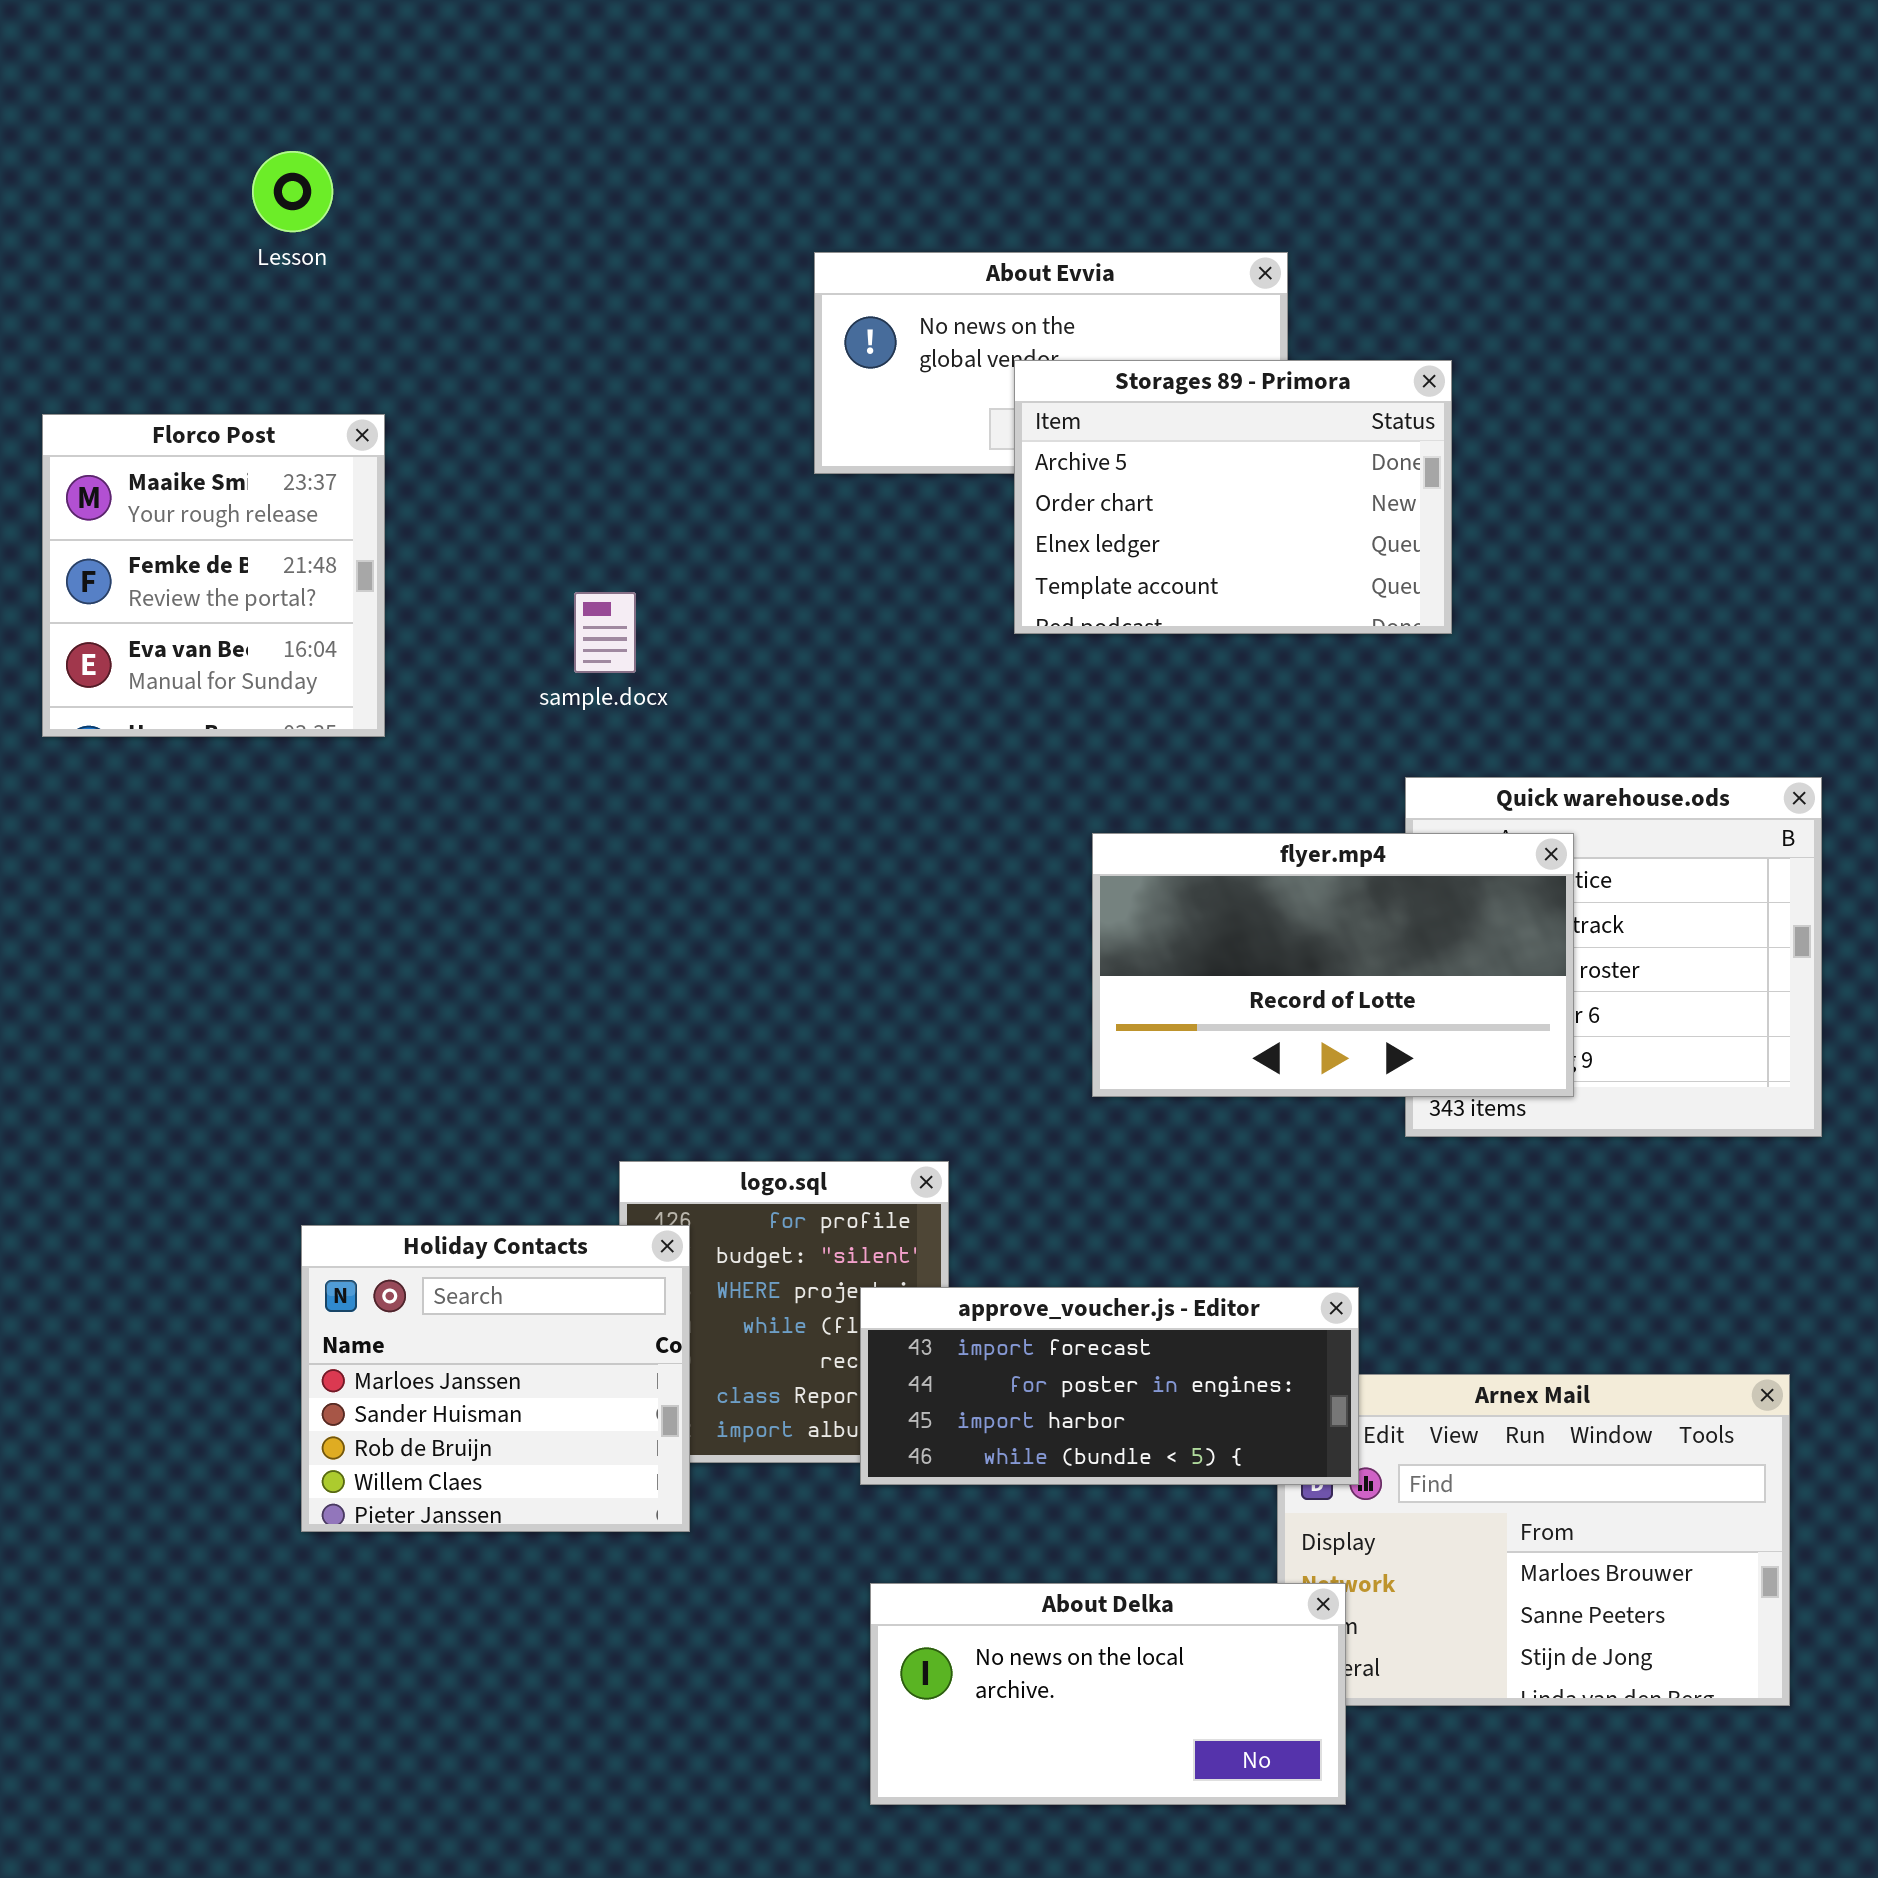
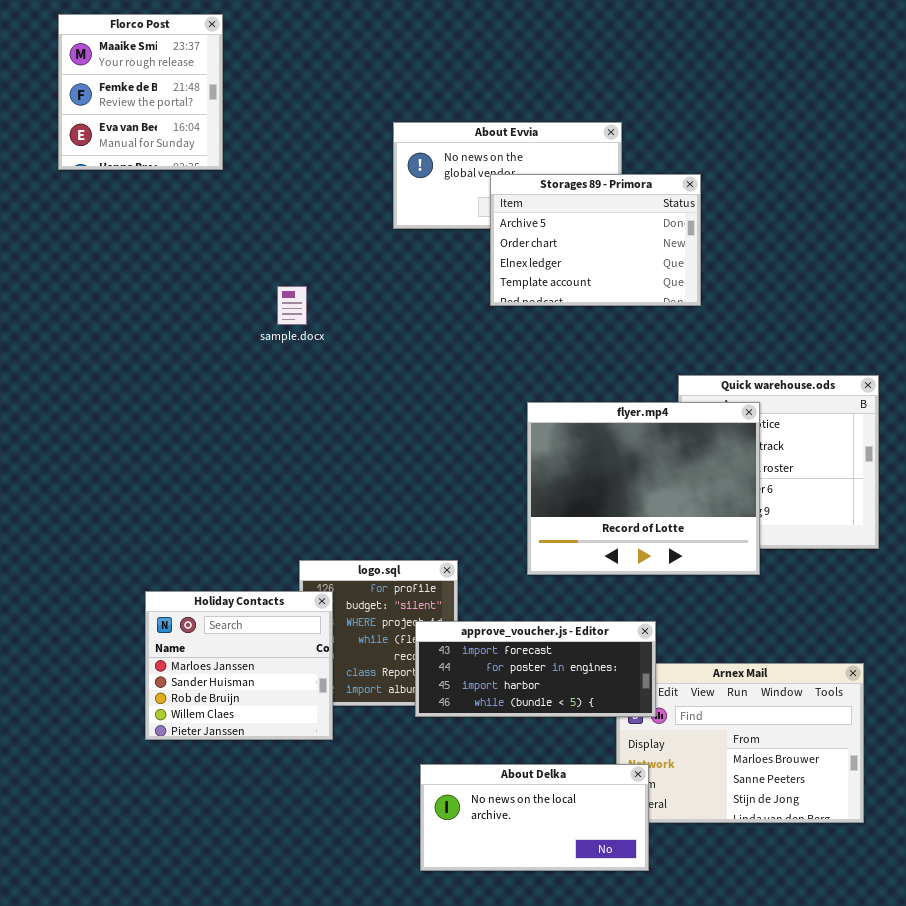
Florco Post: [42,414,385,737] -> [58,14,223,170], moved
flyer.mp4: [1092,833,1574,1097] -> [527,402,760,575], resized

